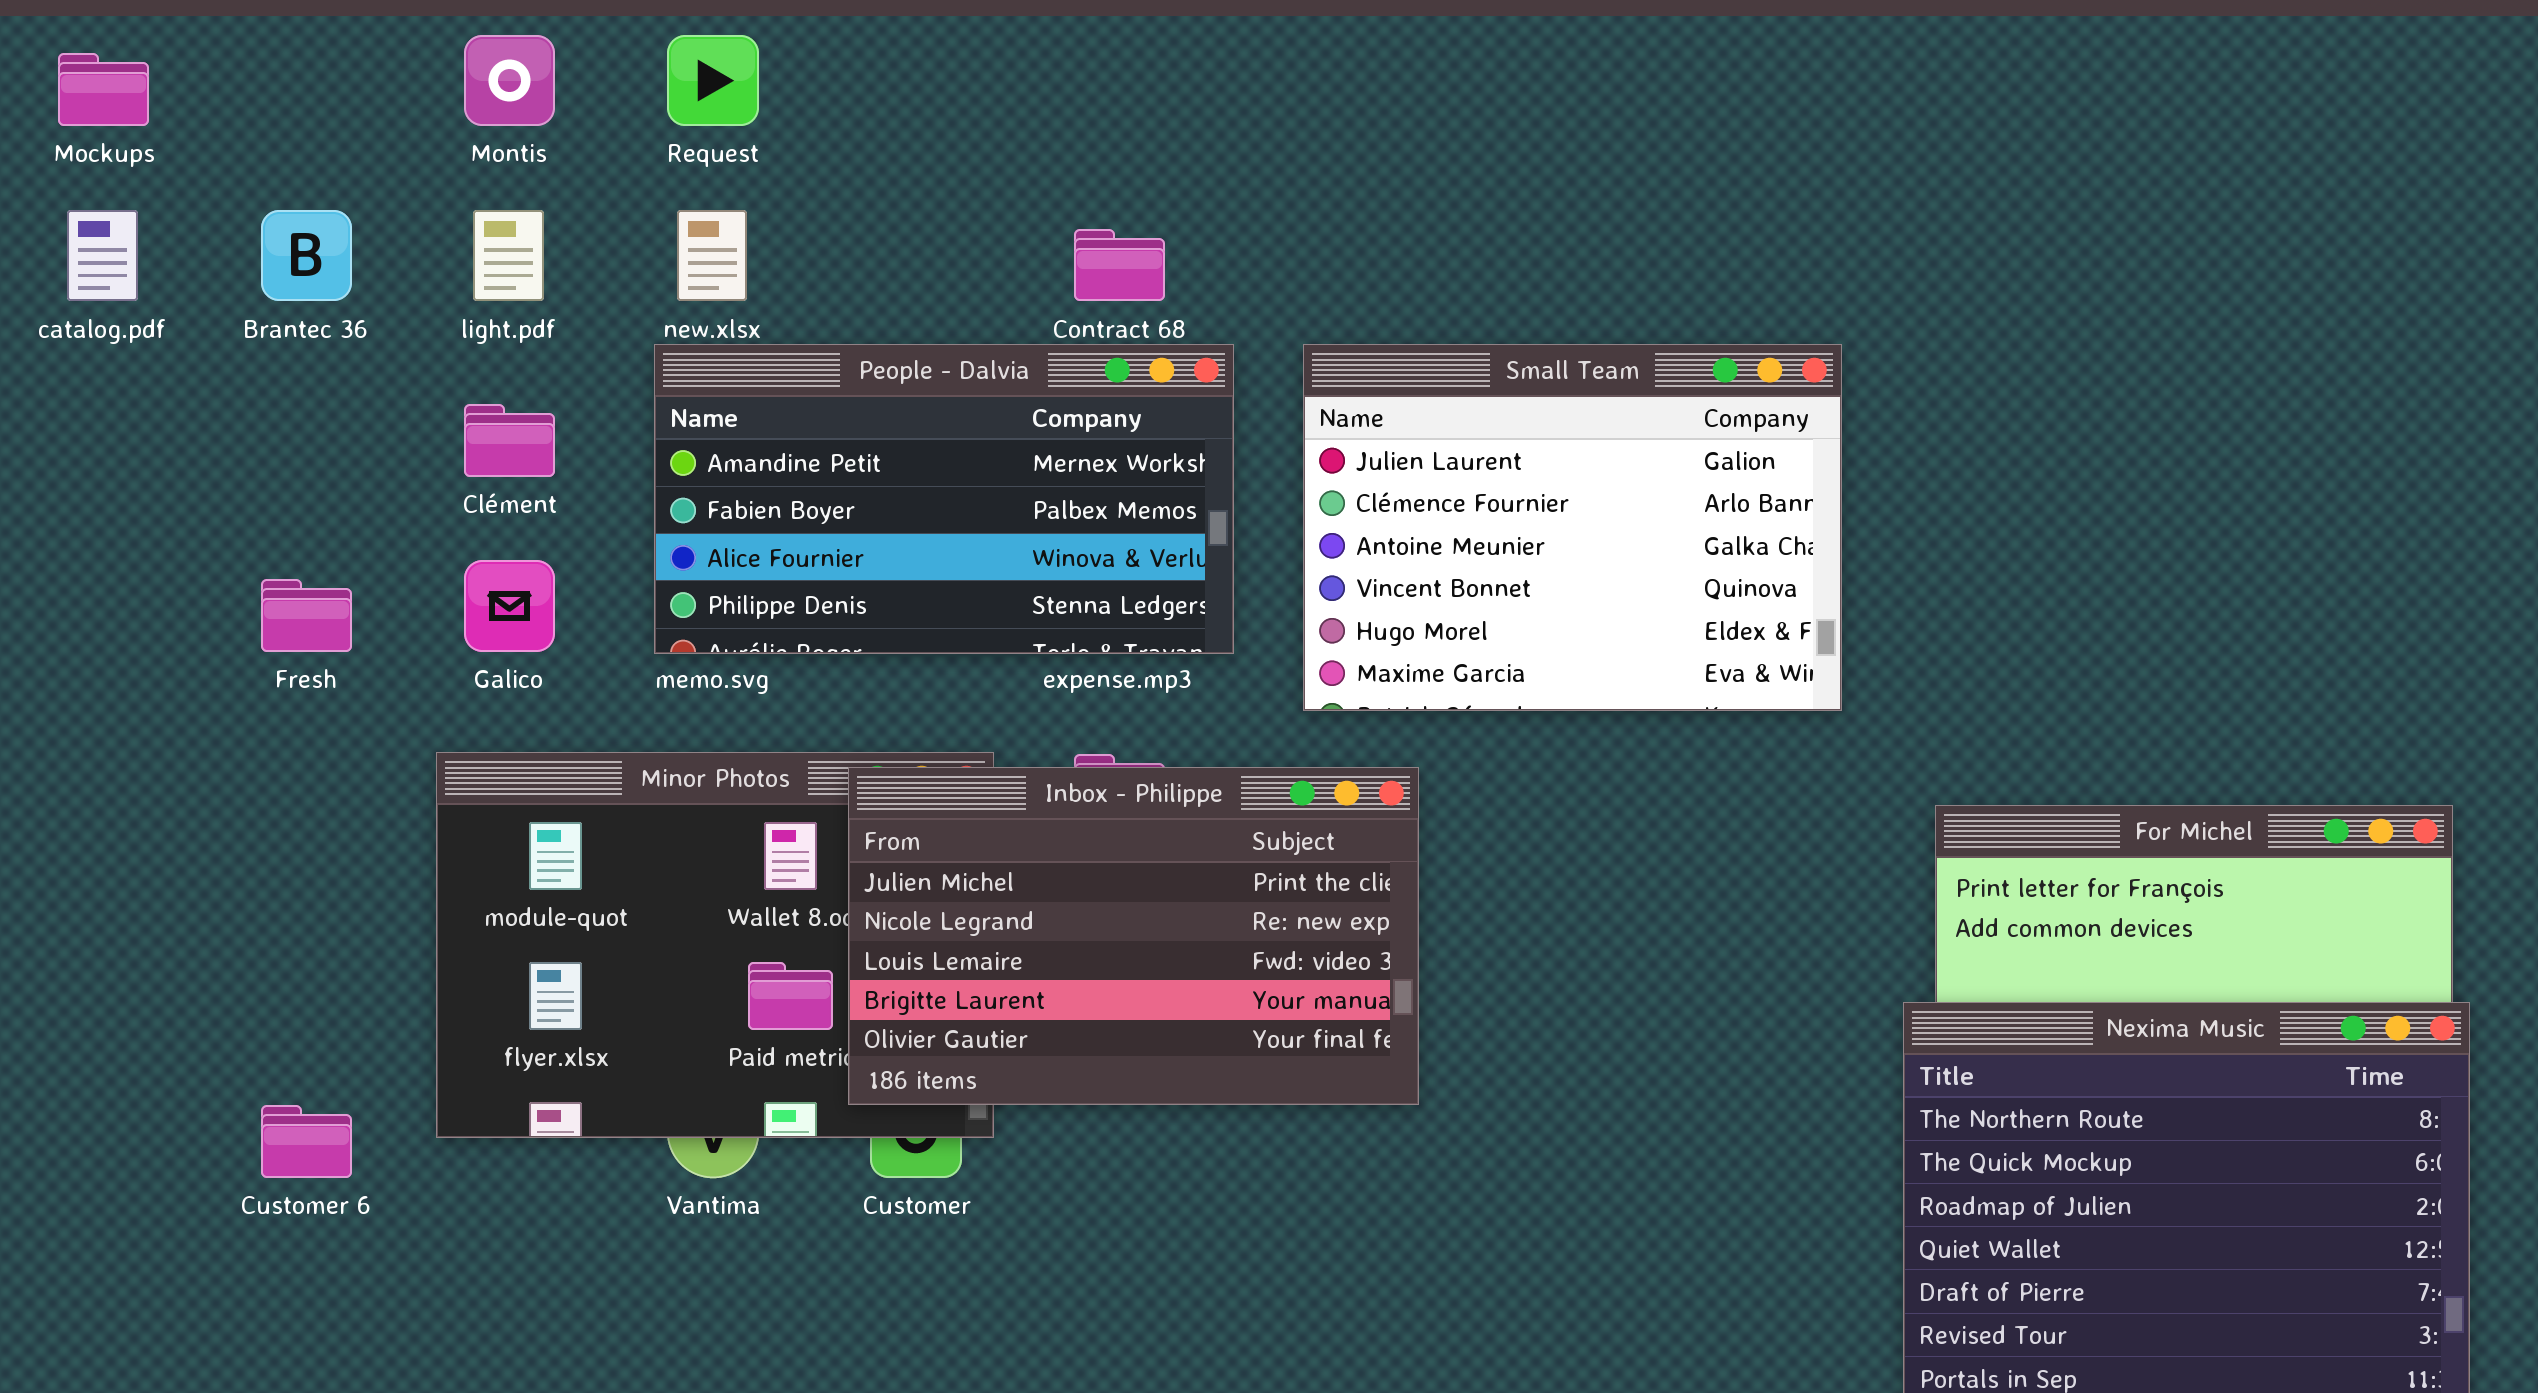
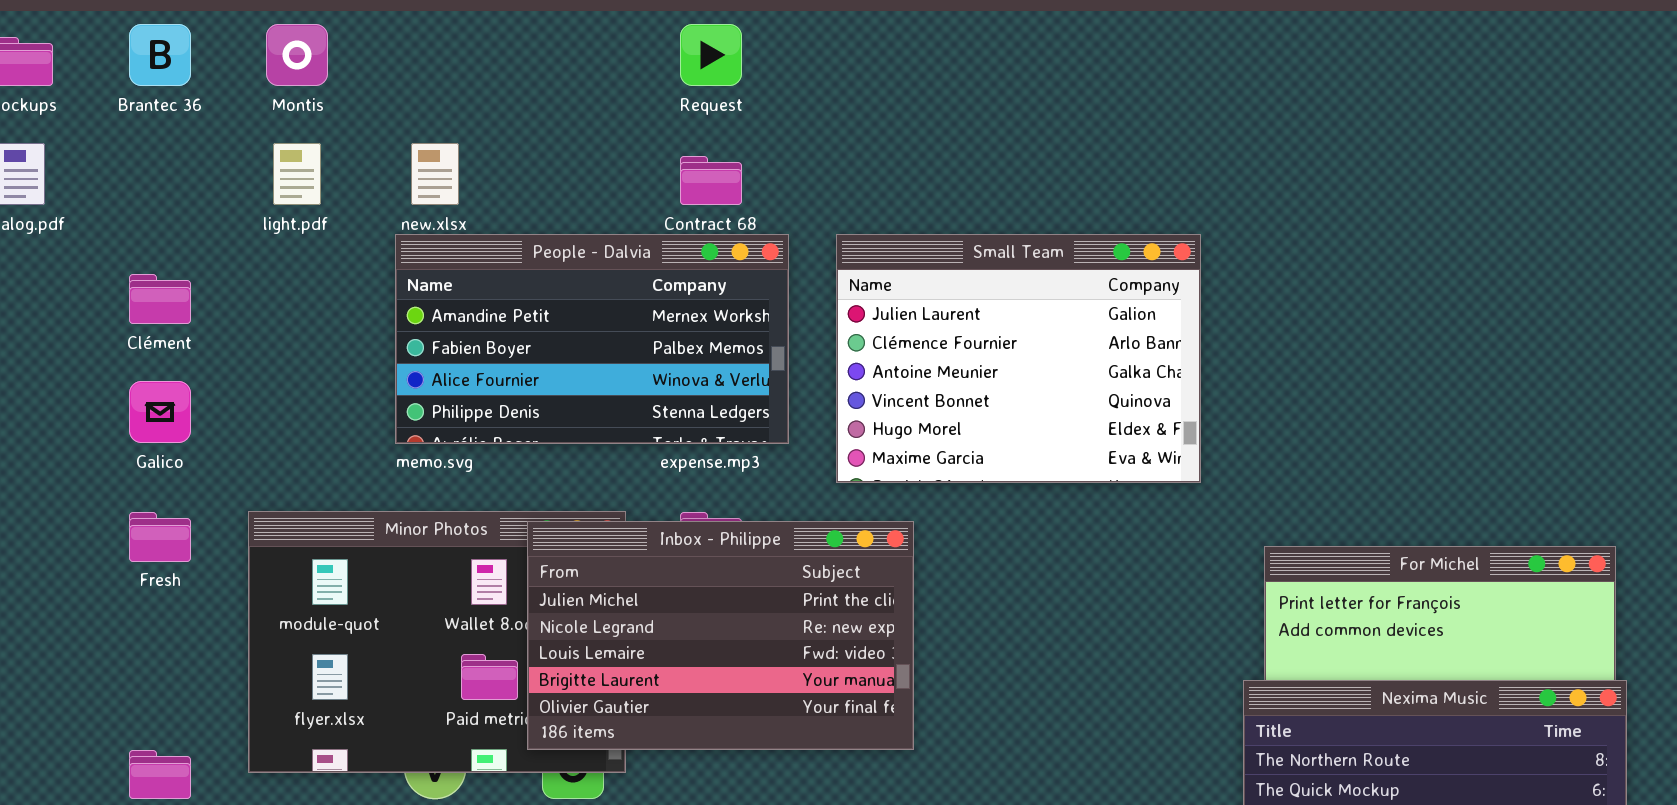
Request: [667,35,759,126] -> [680,24,742,86], moved
Brantec 36: [261,210,352,301] -> [129,24,191,86], moved
Clément: [464,404,555,477] -> [129,274,191,324], moved
Galico: [464,560,555,652] -> [129,381,191,443], moved
Fresh: [261,579,352,652] -> [129,512,191,562], moved

